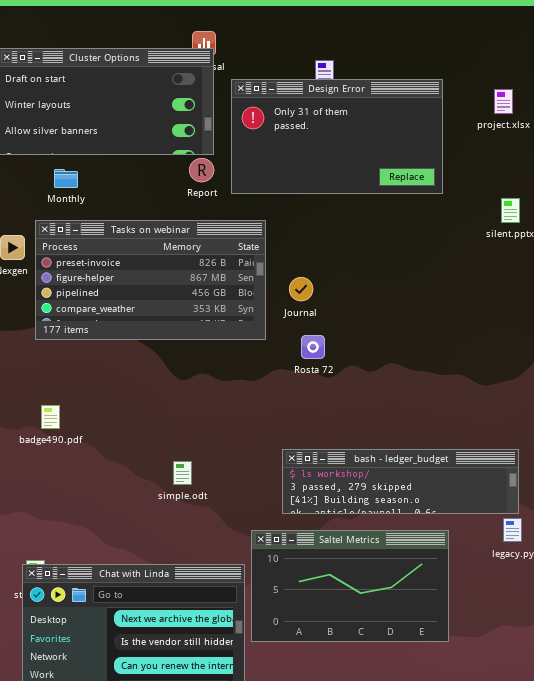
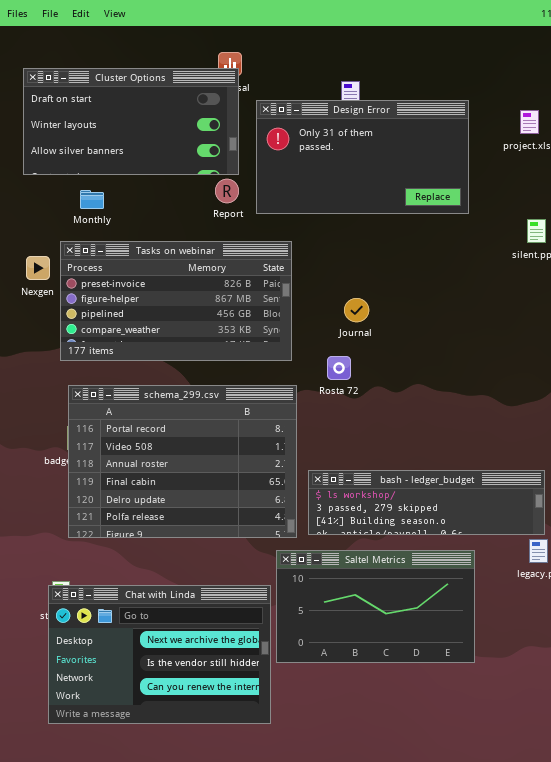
Journal: [289,277,313,301] -> [344,298,369,322], moved
schema_299.csv: none -> [68,385,297,538], opened

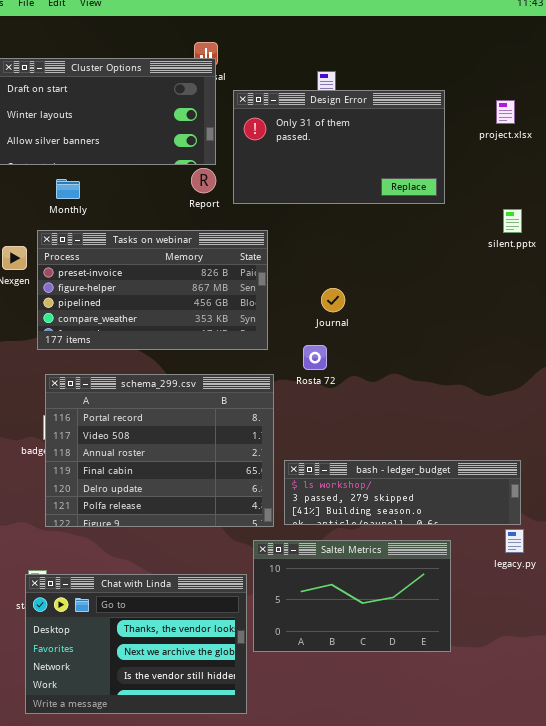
Chat with Linda: [48,585,271,724] -> [25,574,247,714], scrolled up 1 row

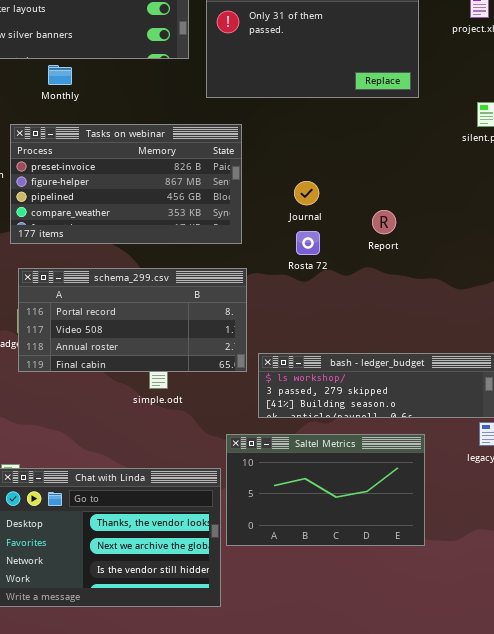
Report: [191,168,216,193] -> [372,210,396,234], moved
Monthly: [56,179,80,199] -> [48,65,72,85], moved
Rosta 72: [303,345,327,370] -> [296,231,320,255], moved
schema_299.csv: [45,374,274,527] -> [18,268,247,372], resized

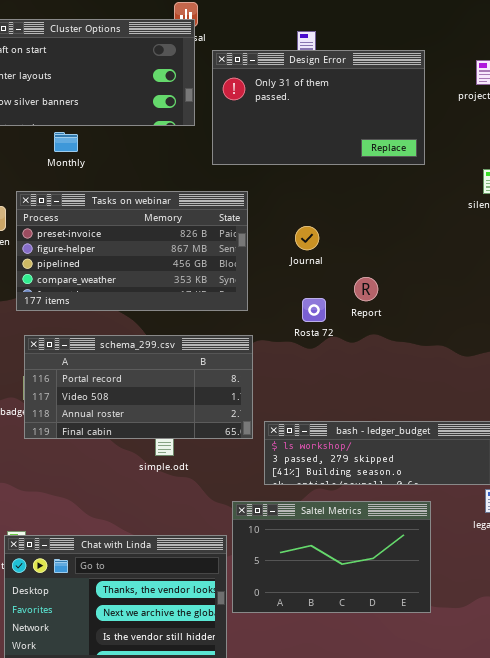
Journal: [294,181,319,205] -> [295,226,319,250], moved
Report: [372,210,396,234] -> [354,277,378,301], moved

